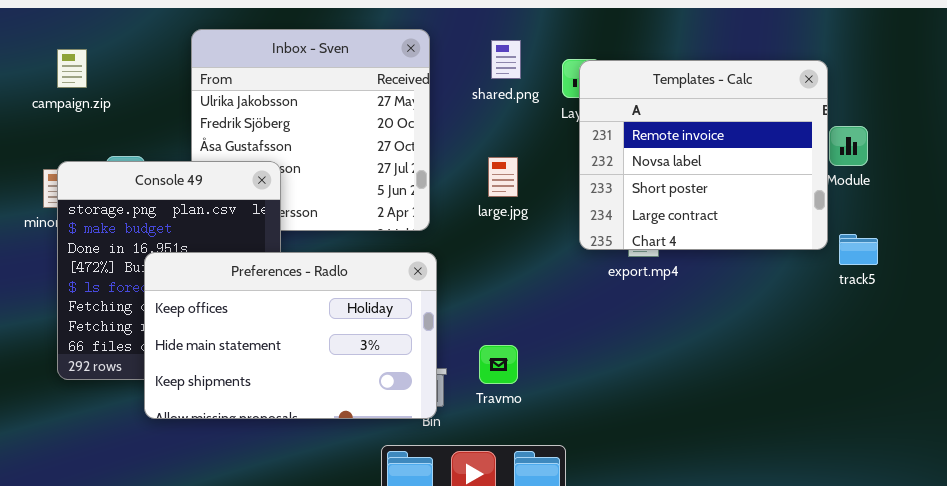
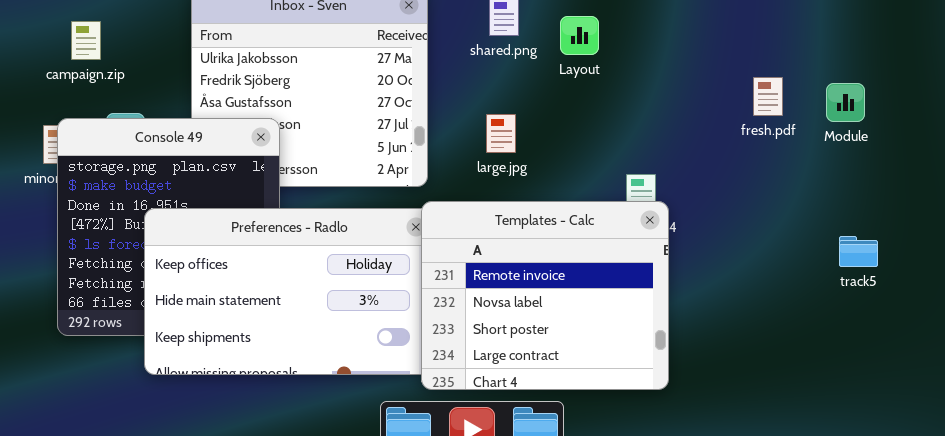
campaign.zip: [57,49,87,88] -> [71,21,101,60], moved
Templates - Calc: [579,60,828,250] -> [421,201,669,390], moved
track5: [839,234,878,265] -> [839,236,878,267], moved

